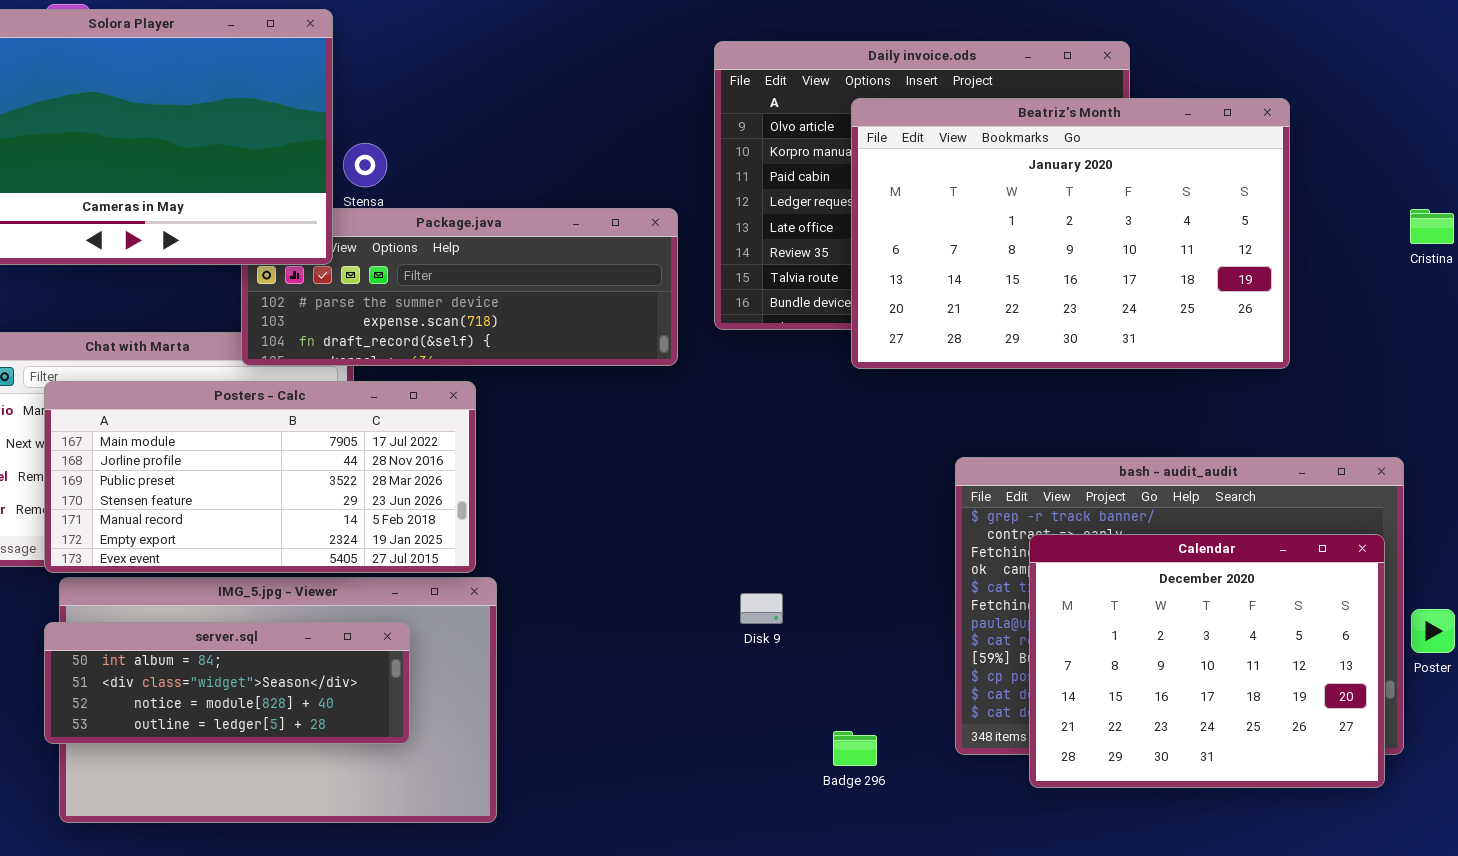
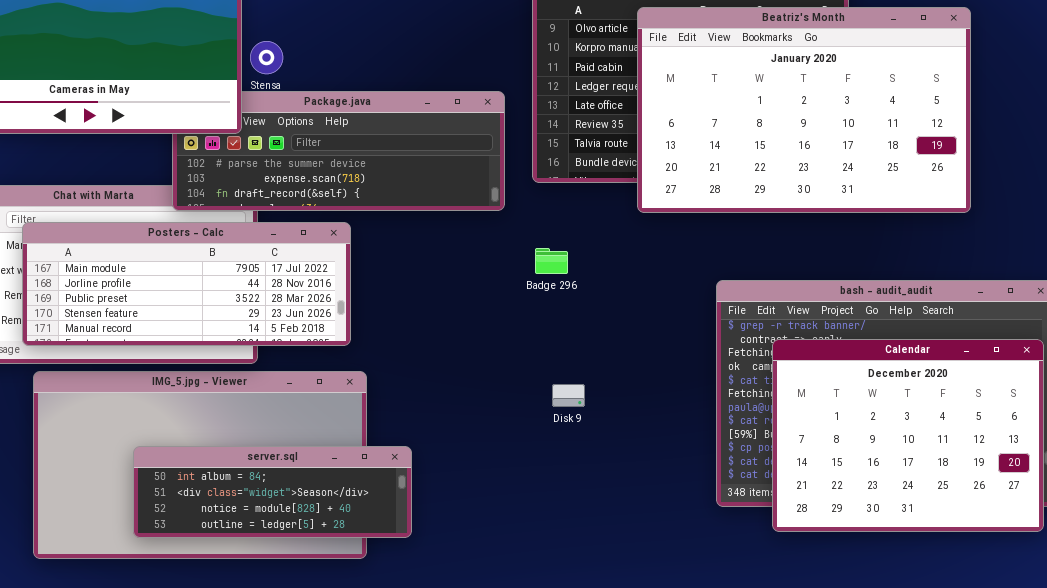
Posters - Calc: [44,381,476,573] -> [22,222,351,346], resized
server.sql: [44,622,410,744] -> [133,446,412,538], moved
Badge 296: [833,731,877,766] -> [535,248,568,274], moved

